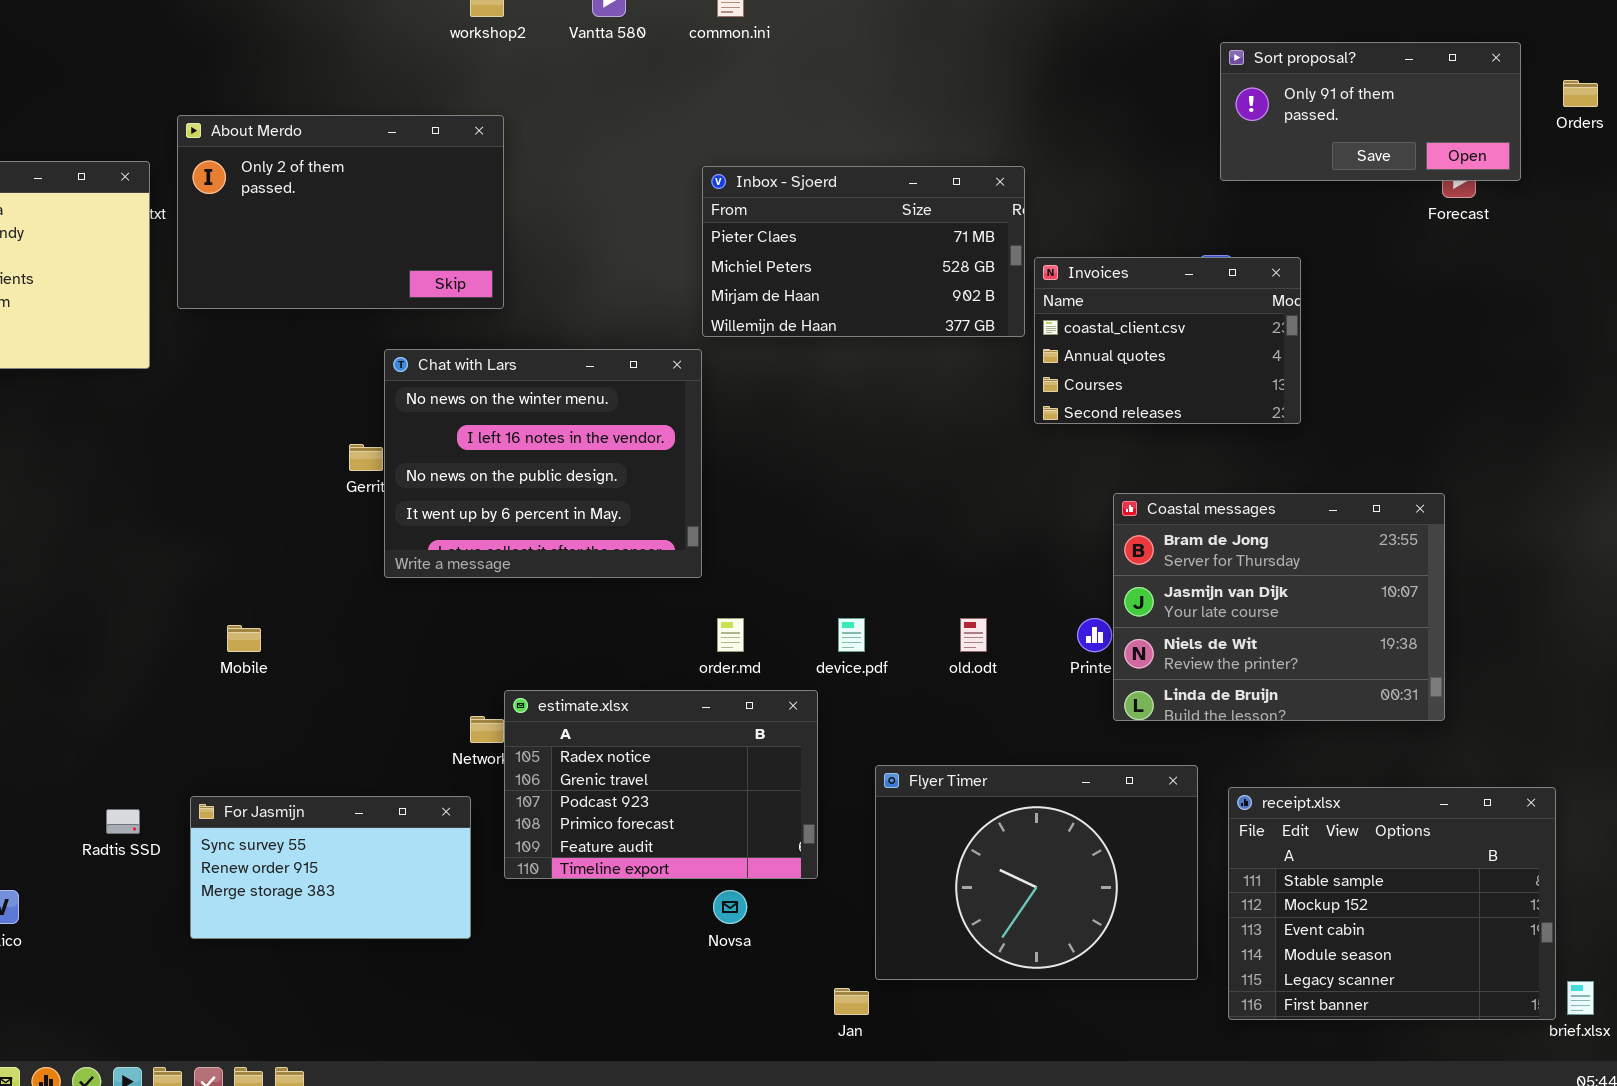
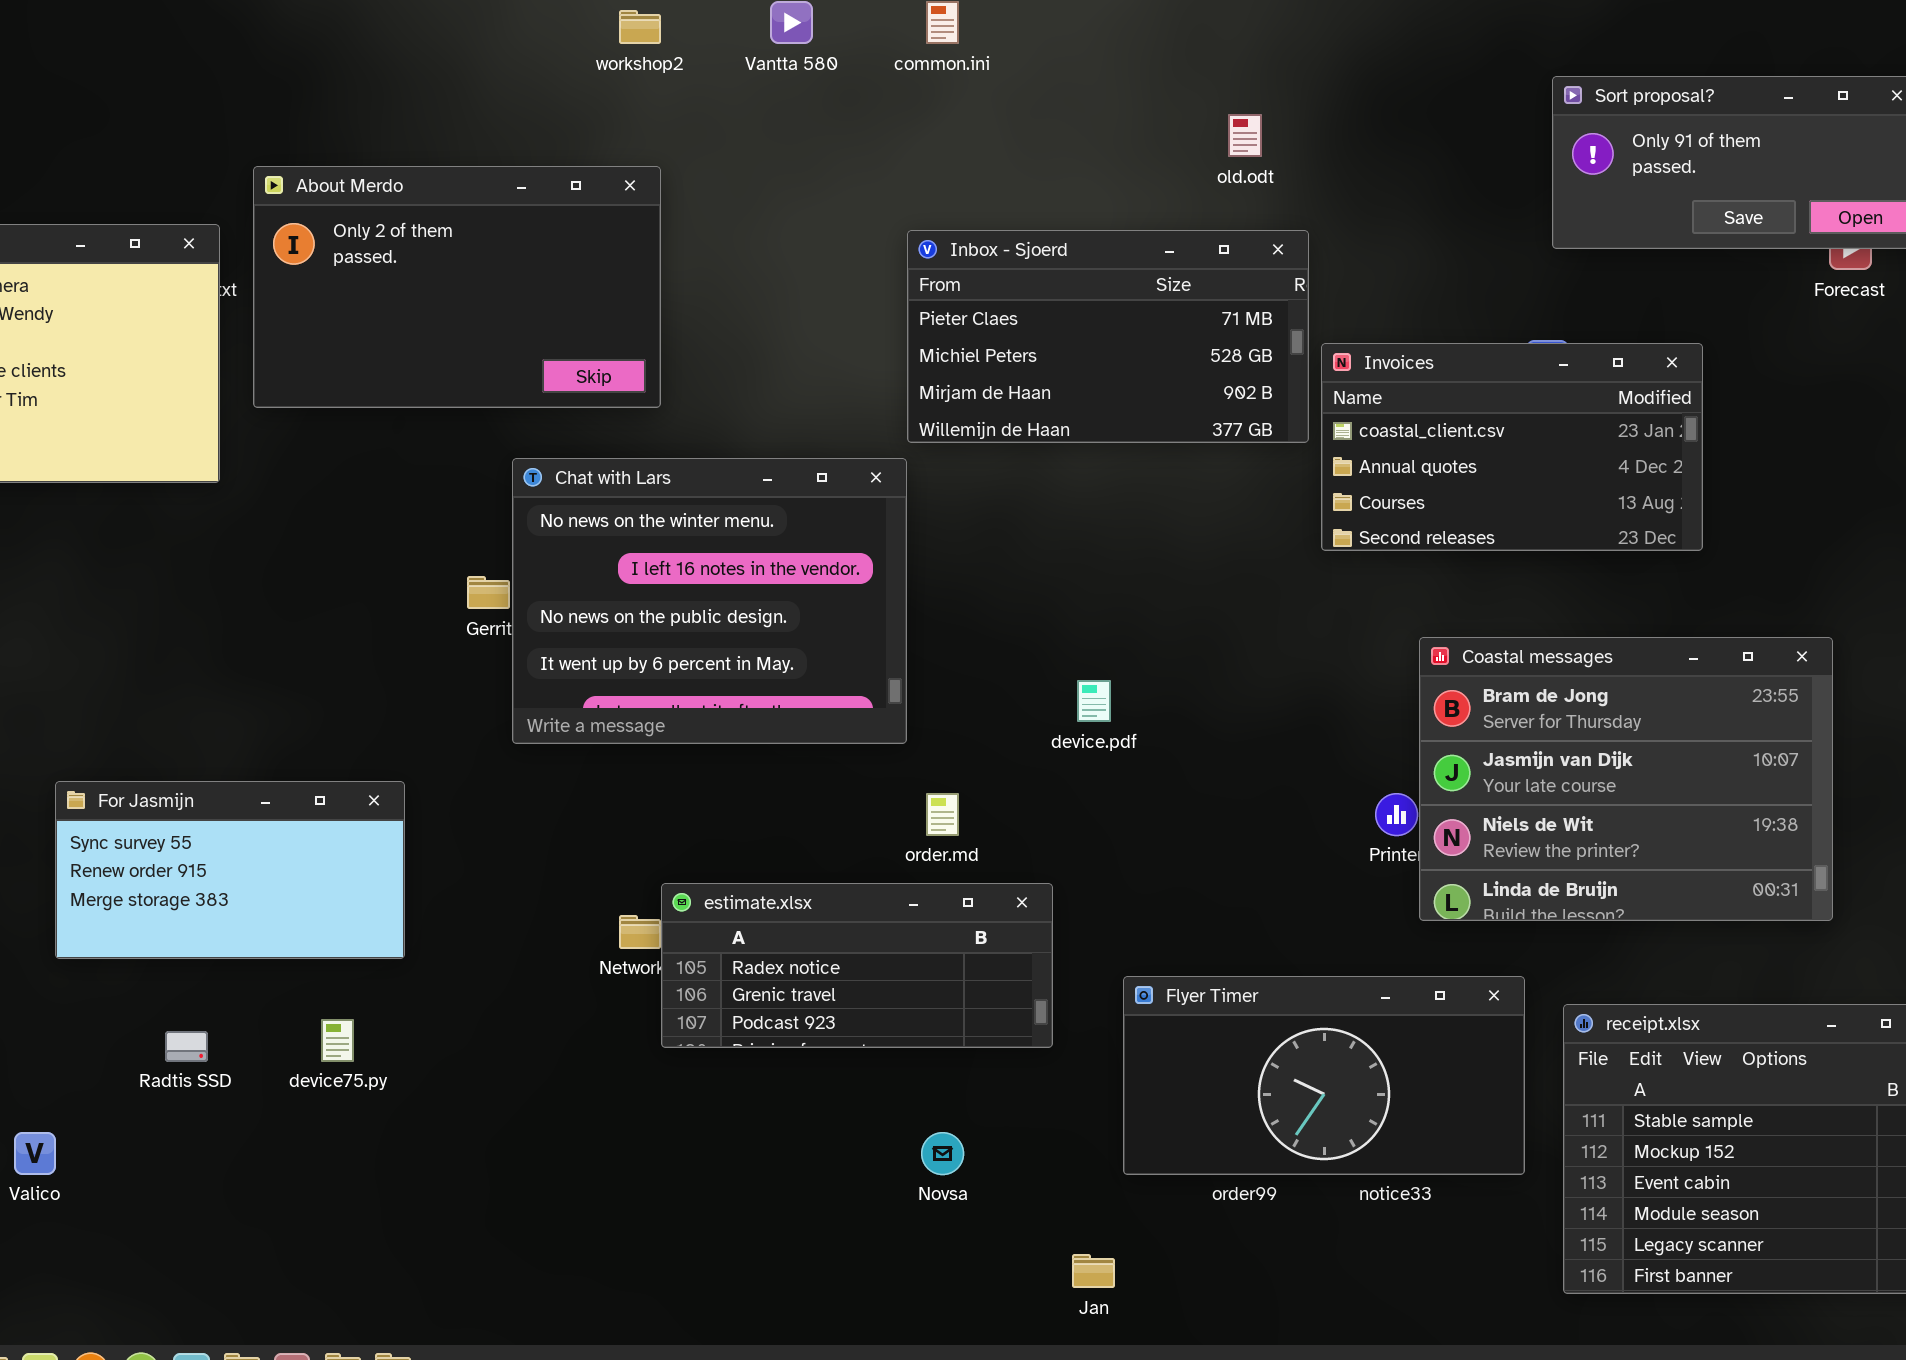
Invoices: [1034,257,1301,424] -> [1321,343,1703,551], resized
device.pdf: [838,618,865,652] -> [1077,680,1111,722], moved
old.odt: [960,618,987,652] -> [1228,114,1262,157], moved
estimate.xlsx: [504,690,818,879] -> [661,883,1053,1048], resized
Flyer Timer: [875,765,1198,980] -> [1123,976,1525,1175], resized
For Jasmijn: [190,796,471,939] -> [55,781,405,959], moved

